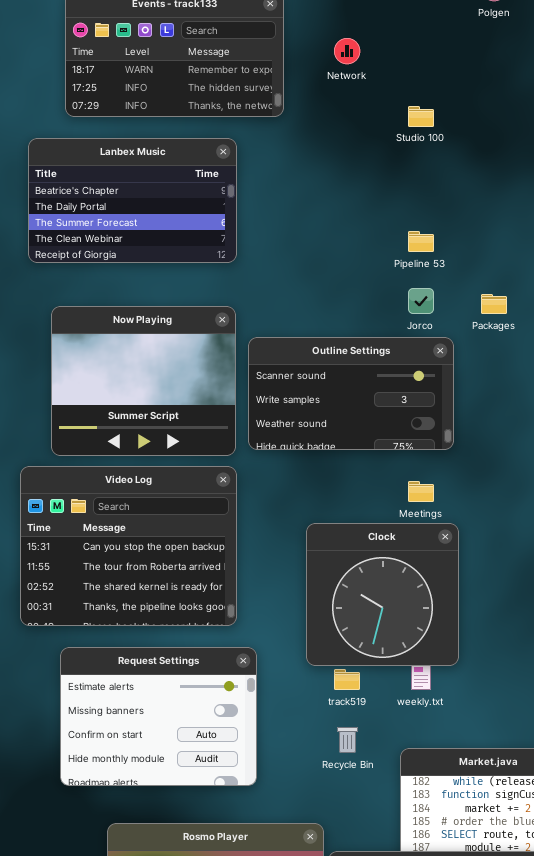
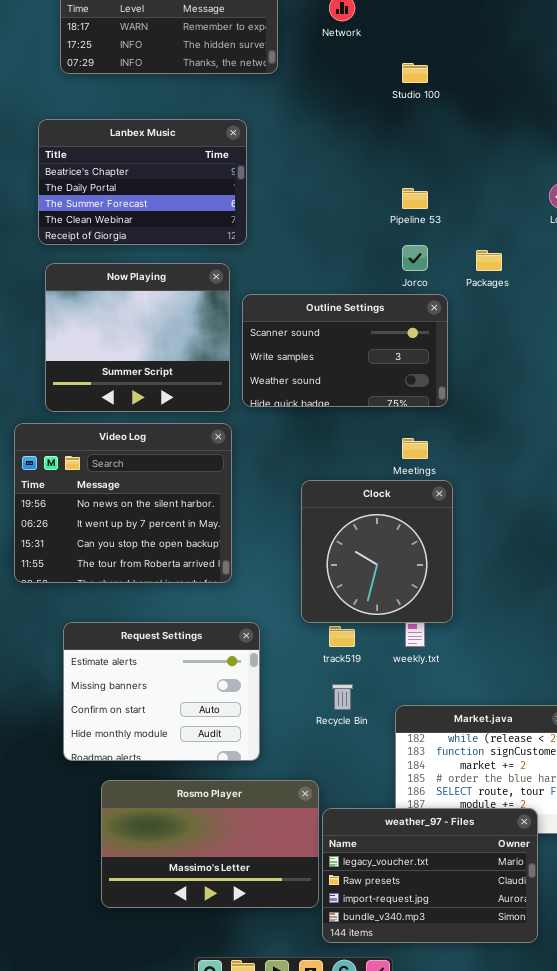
Lanbex Music: [28,138,237,263] -> [38,119,247,245], moved
Video Log: [20,466,237,626] -> [14,423,232,583], scrolled up 2 rows
Request Settings: [60,647,257,786] -> [63,622,260,761], moved

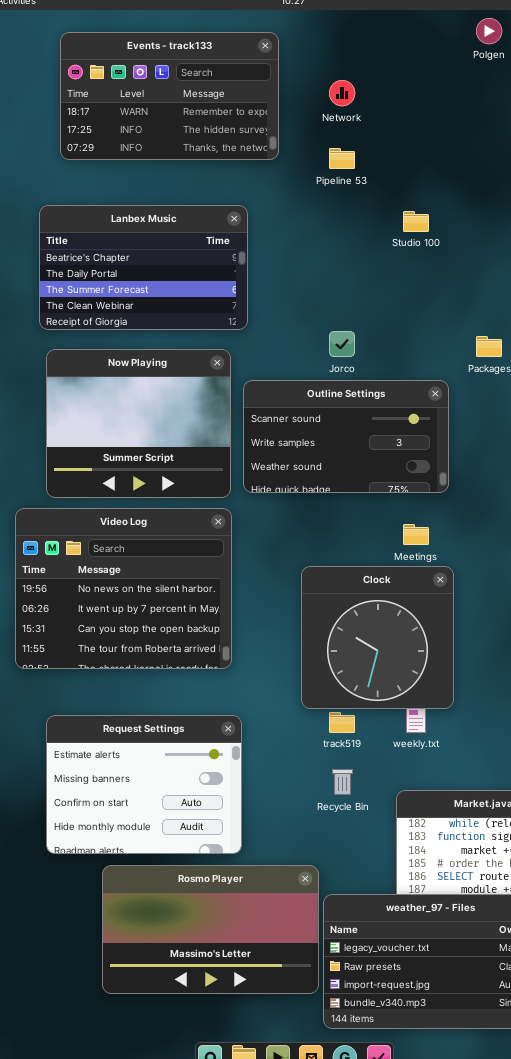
Studio 100: [402,63,428,83] -> [403,211,429,232], moved
Pipeline 53: [402,188,428,209] -> [329,148,355,169], moved
Jorco: [402,245,428,271] -> [329,331,355,357], moved
Request Settings: [63,622,260,761] -> [46,715,242,854], moved

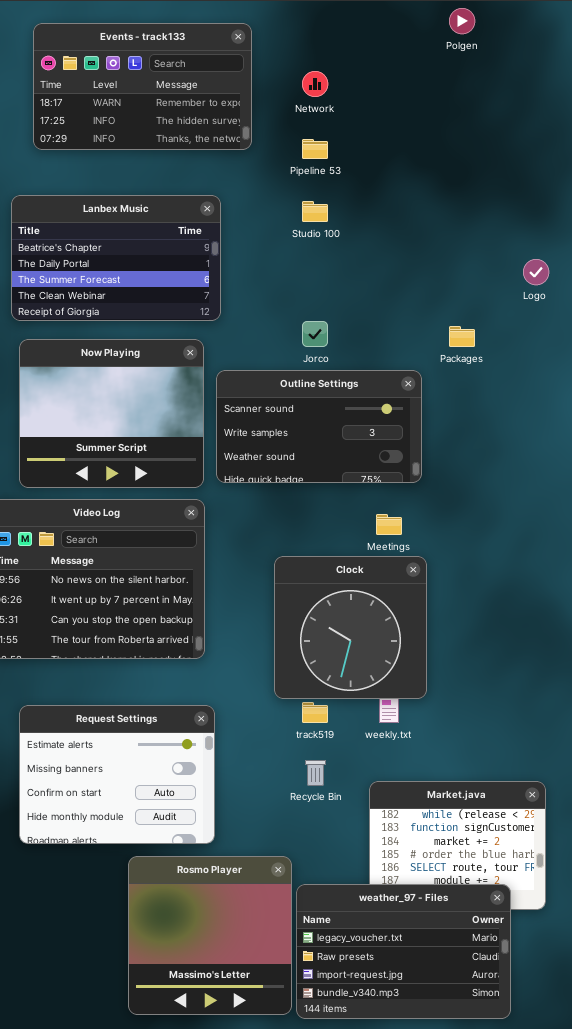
Studio 100: [403,211,429,232] -> [302,201,328,222], moved
Rosmo Player: [102,865,319,994] -> [128,856,292,1015], resized

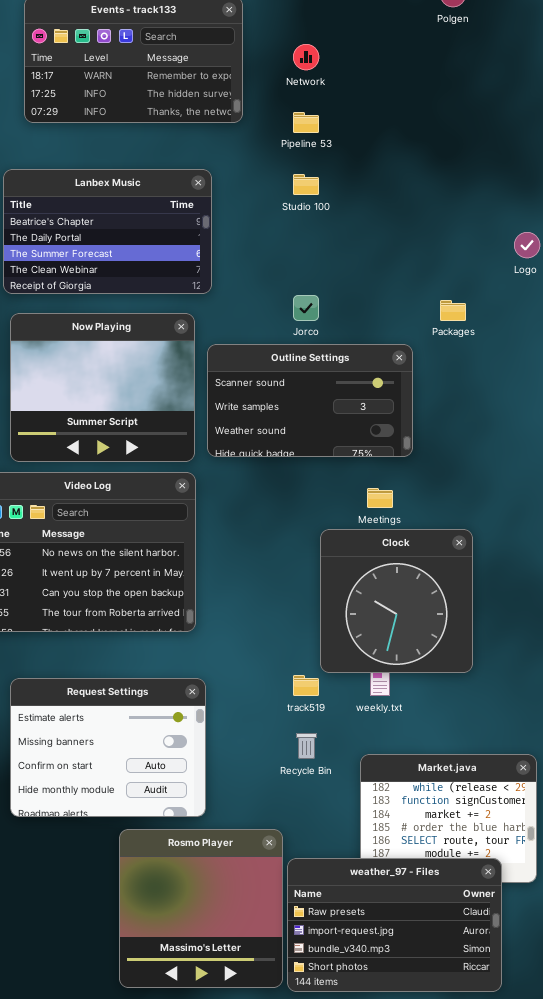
Clock: [274,556,427,699] -> [320,529,473,673], moved
weather_97 - Files: [296,884,511,1019] -> [287,858,502,992], scrolled down 1 row

